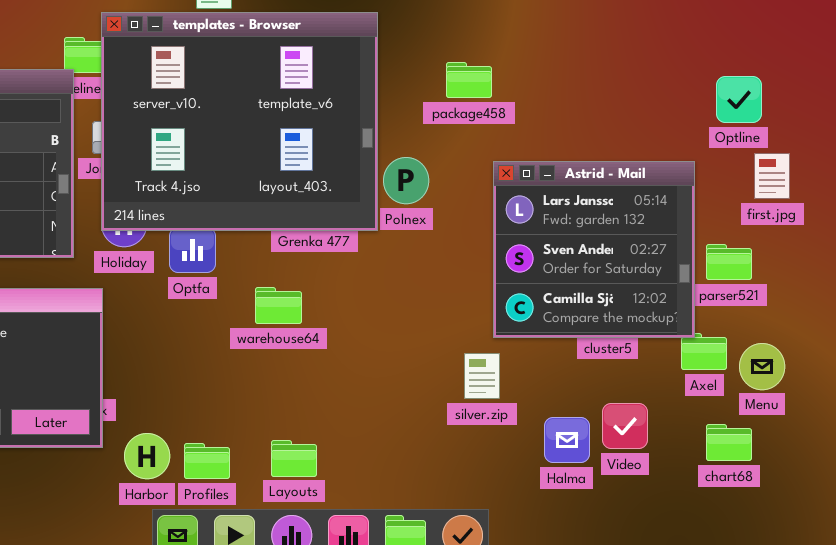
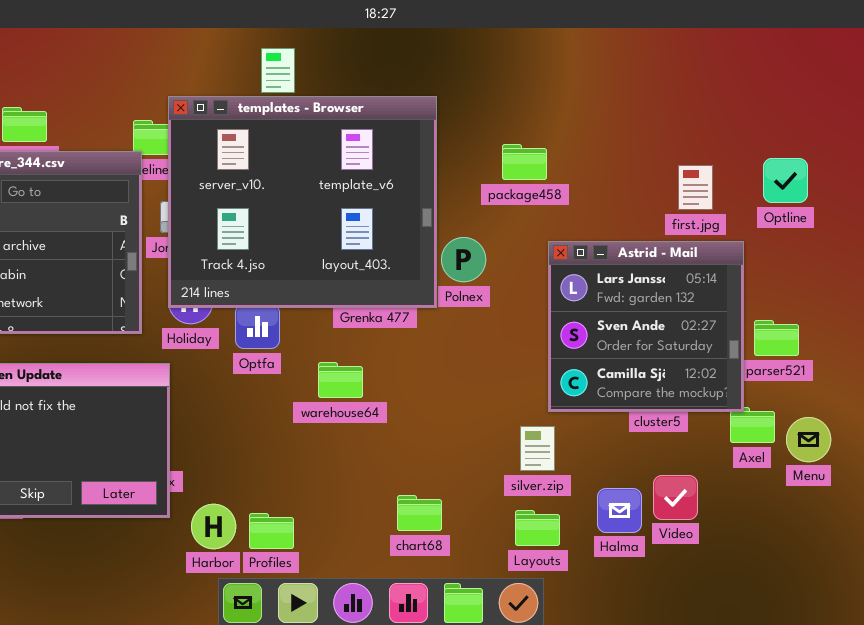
first.jpg: [754,153,790,199] -> [678,165,713,210], moved
chart68: [706,424,752,461] -> [397,495,442,531], moved
Layouts: [271,440,317,477] -> [515,510,560,546], moved

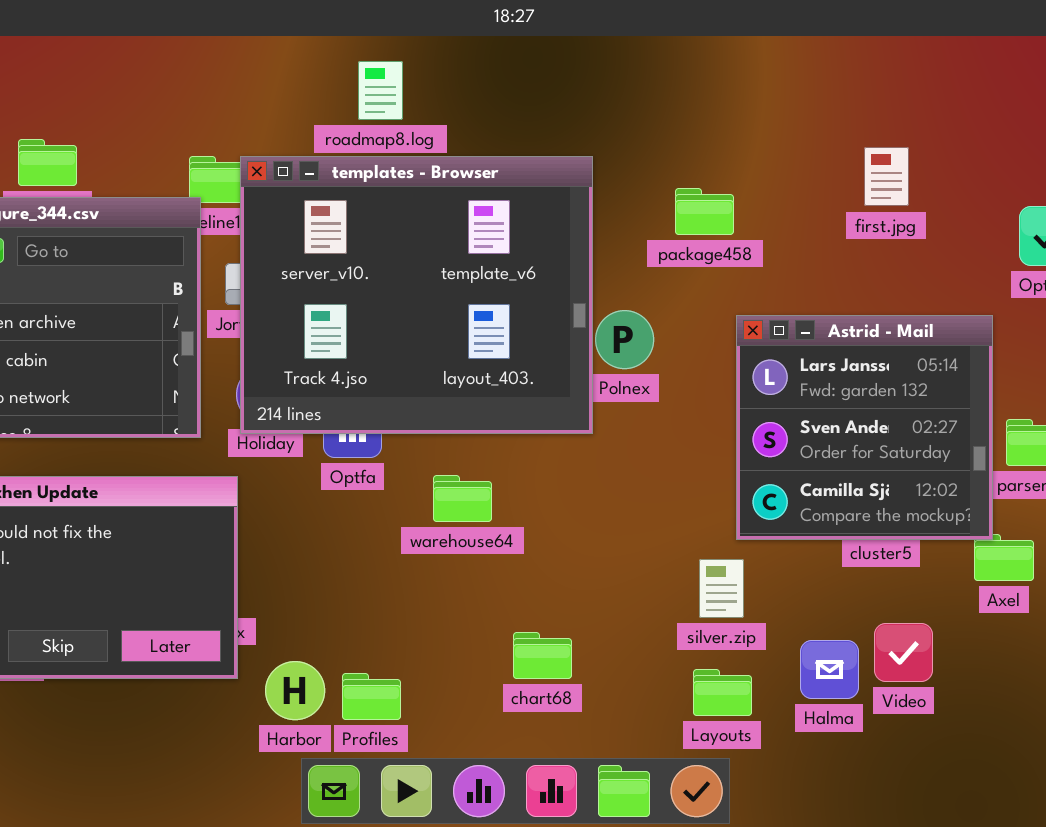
templates - Browser: [168,96,437,308] -> [240,156,593,434], moved
first.jpg: [678,165,713,210] -> [864,147,909,206], moved
chart68: [397,495,442,531] -> [513,632,572,679], moved

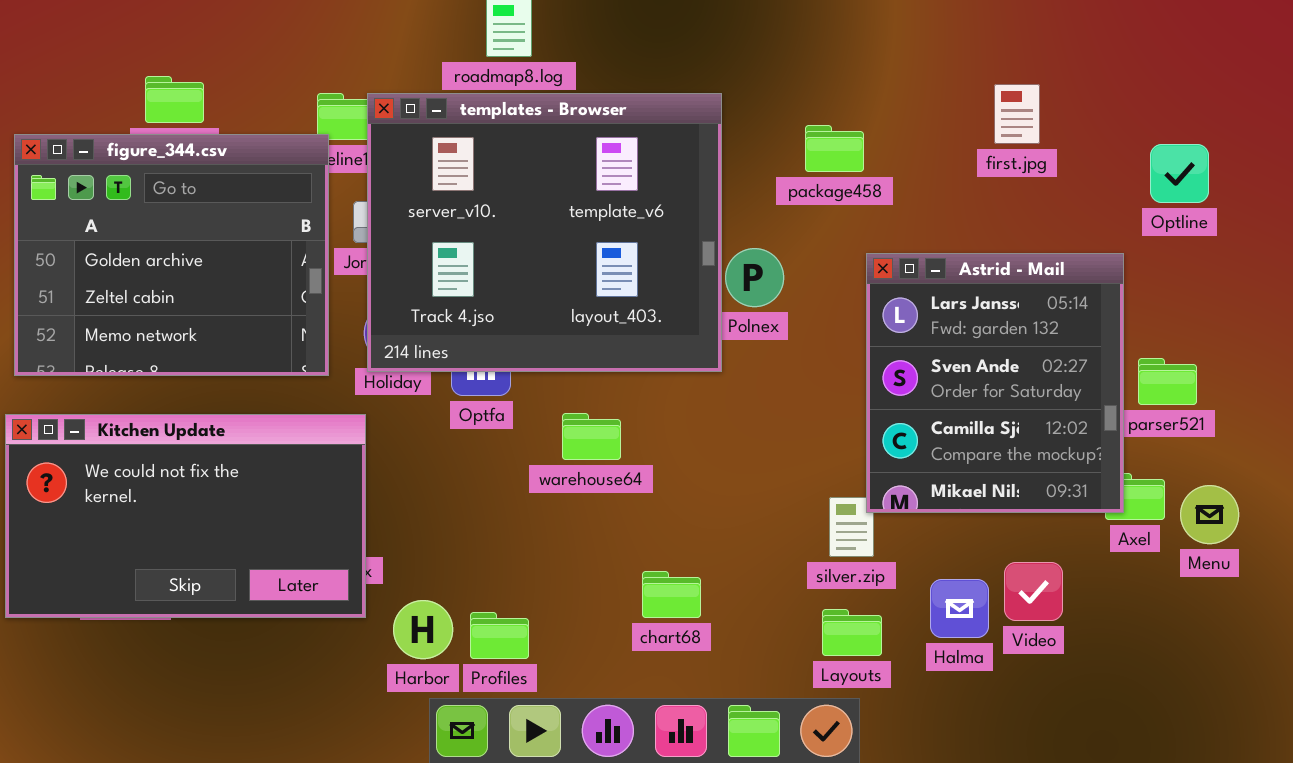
Astrid - Mail: [736,315,993,540] -> [866,253,1124,513], resized

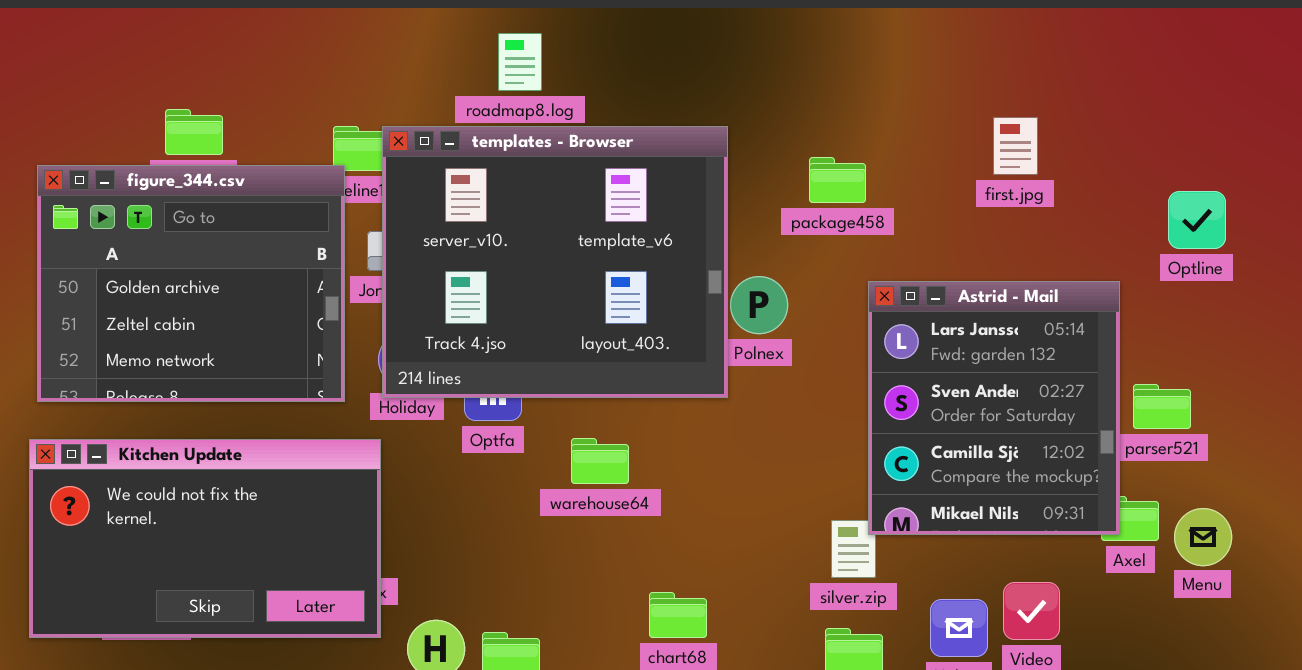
Optline: [1150,144,1209,203] -> [1168,191,1226,249], moved

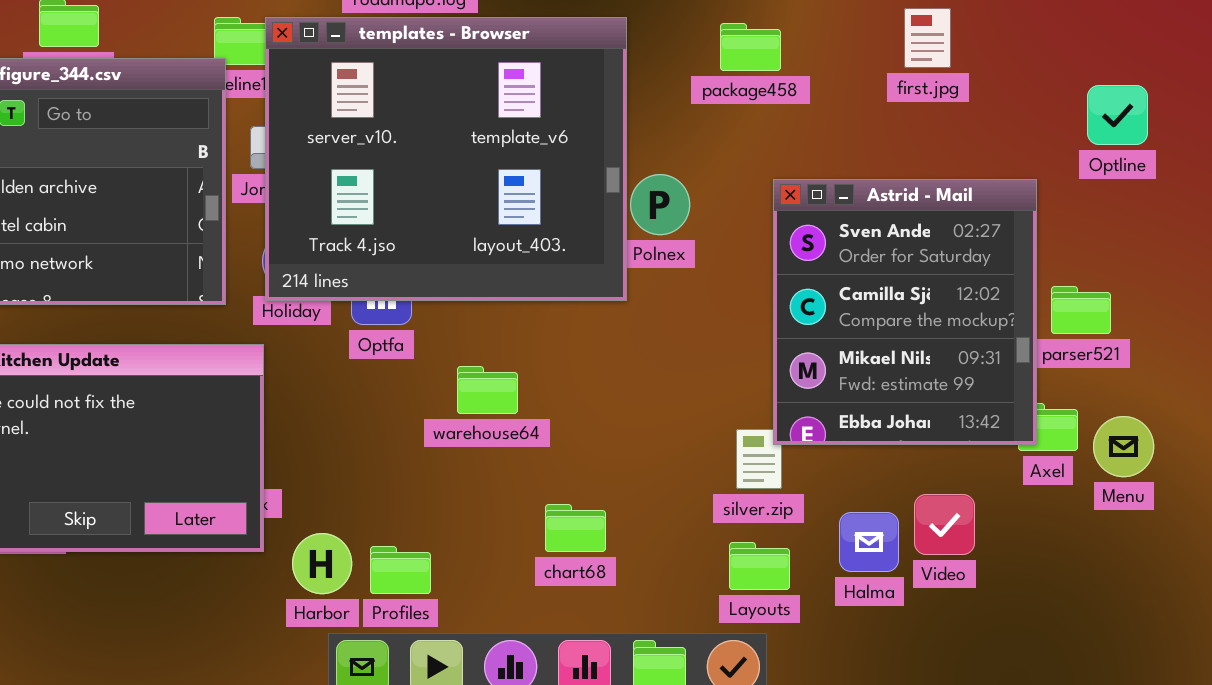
package458: [809,157,866,203] -> [720,23,781,71], moved
Astrid - Mail: [868,281,1120,535] -> [773,179,1037,445], scrolled down 1 row
warehouse64: [571,438,629,484] -> [457,366,518,414], moved

